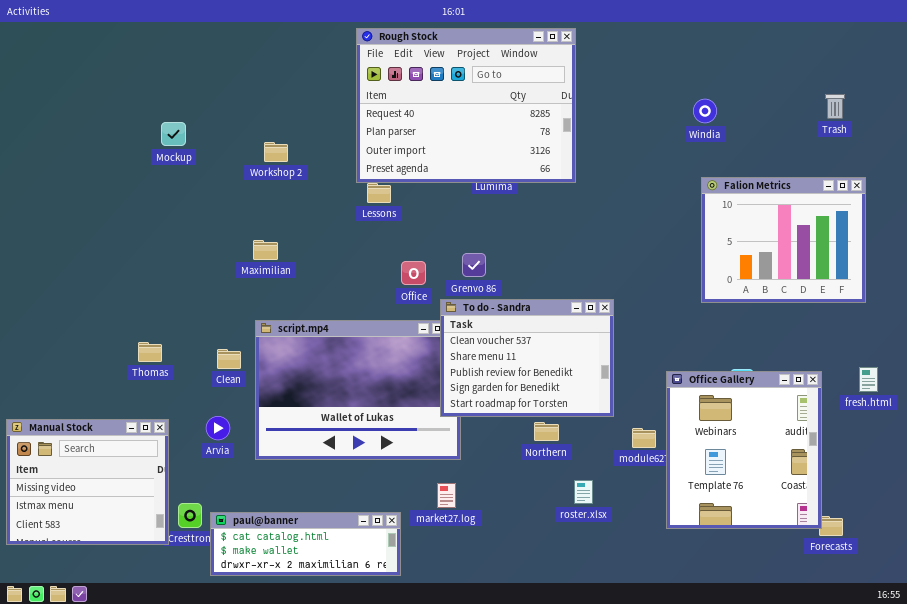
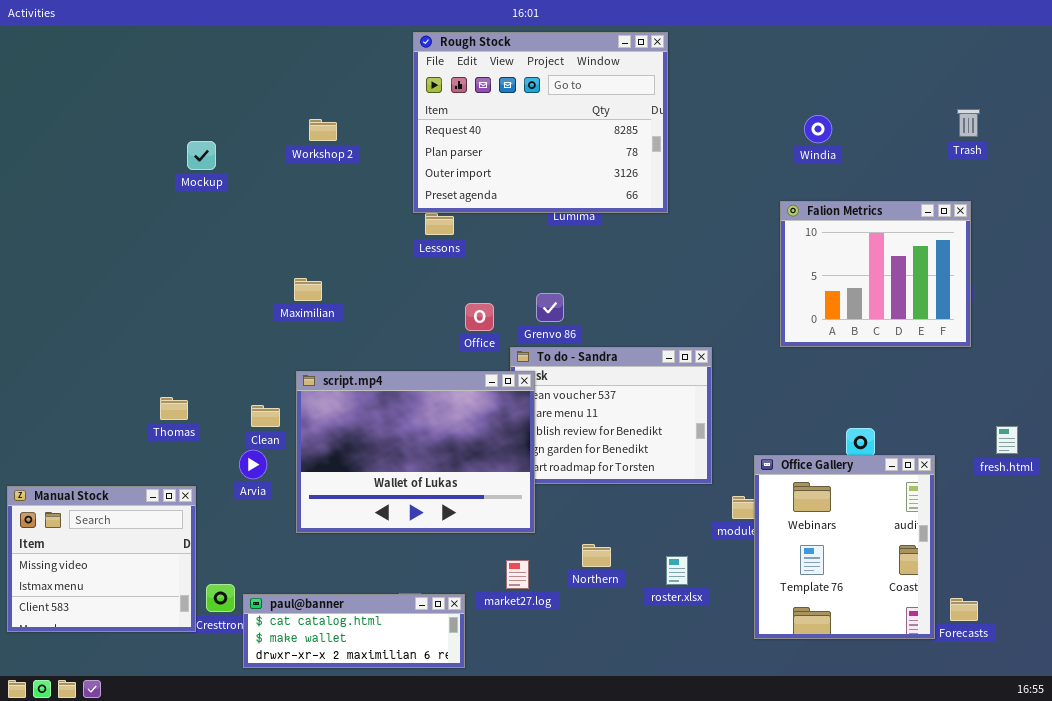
Workshop 2: [264,142,288,162] -> [309,119,337,141], moved
Falion Metrics: [701,177,866,303] -> [780,201,971,347], moved
script.mp4: [255,320,461,460] -> [296,371,535,533], raised
Office Gallery: [666,371,822,529] -> [754,455,935,639], moved
Arvia: [206,416,230,440] -> [239,450,267,479], moved
Northern: [534,422,559,441] -> [582,544,611,567], moved

